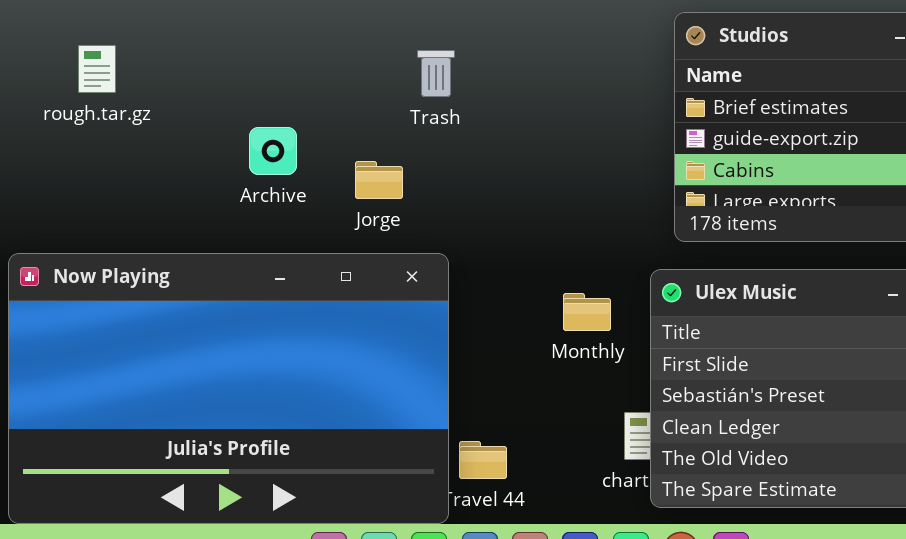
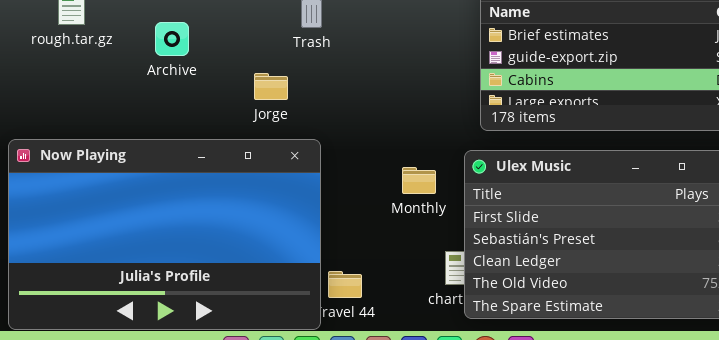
Archive: [249,127,297,175] -> [155,22,189,56], moved

